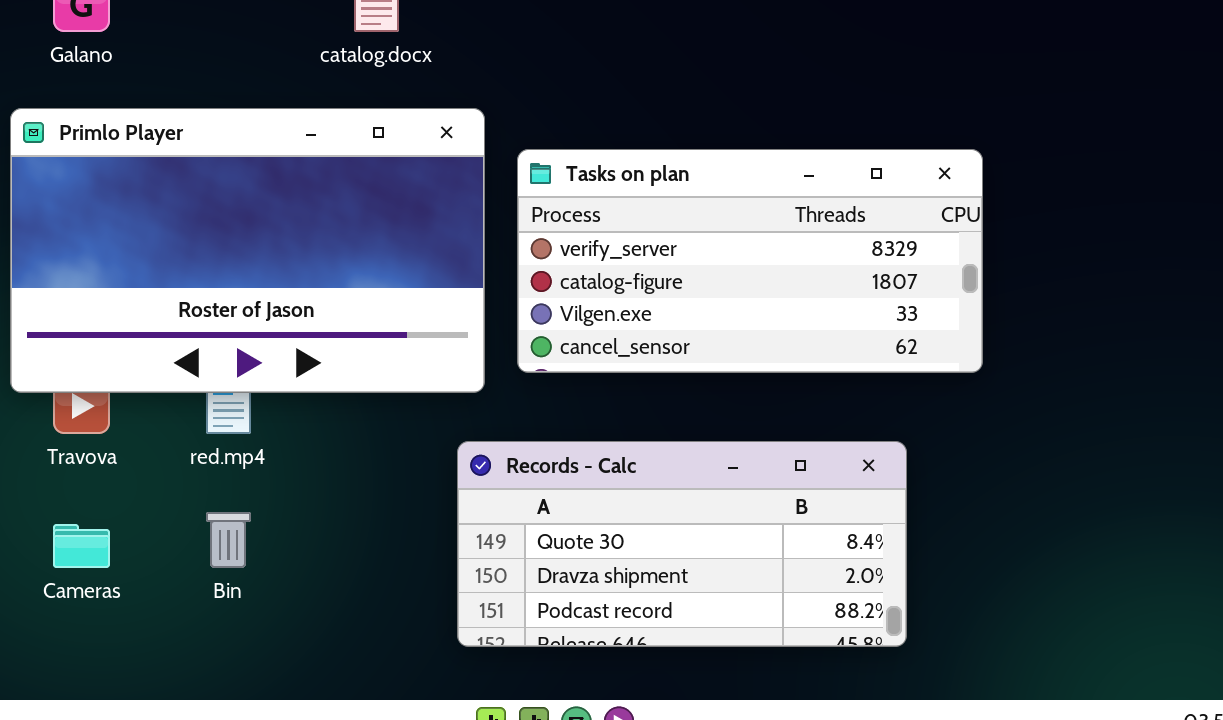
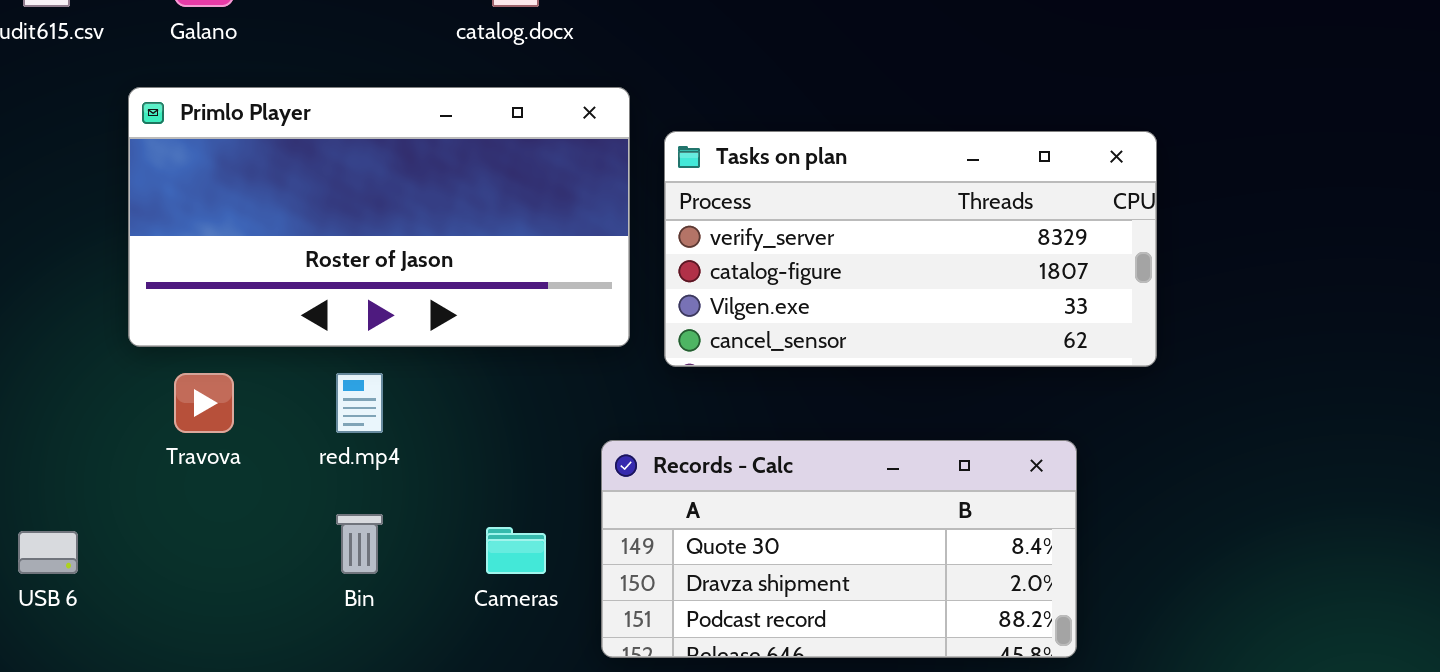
Primlo Player: [10,108,485,393] -> [128,87,630,347], resized
Cameras: [53,524,110,568] -> [486,527,546,574], moved

